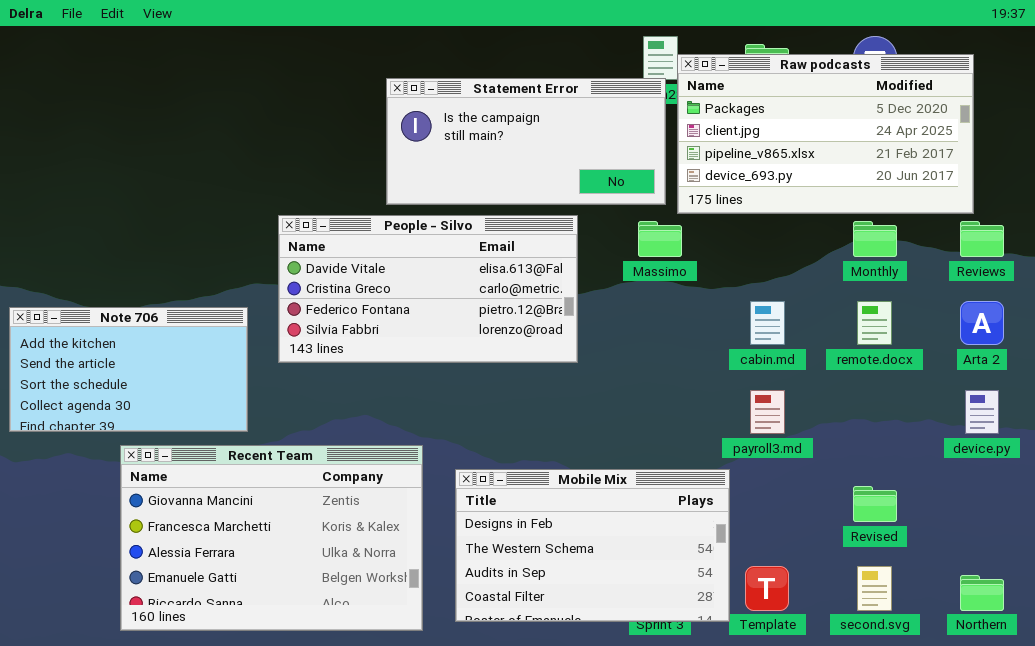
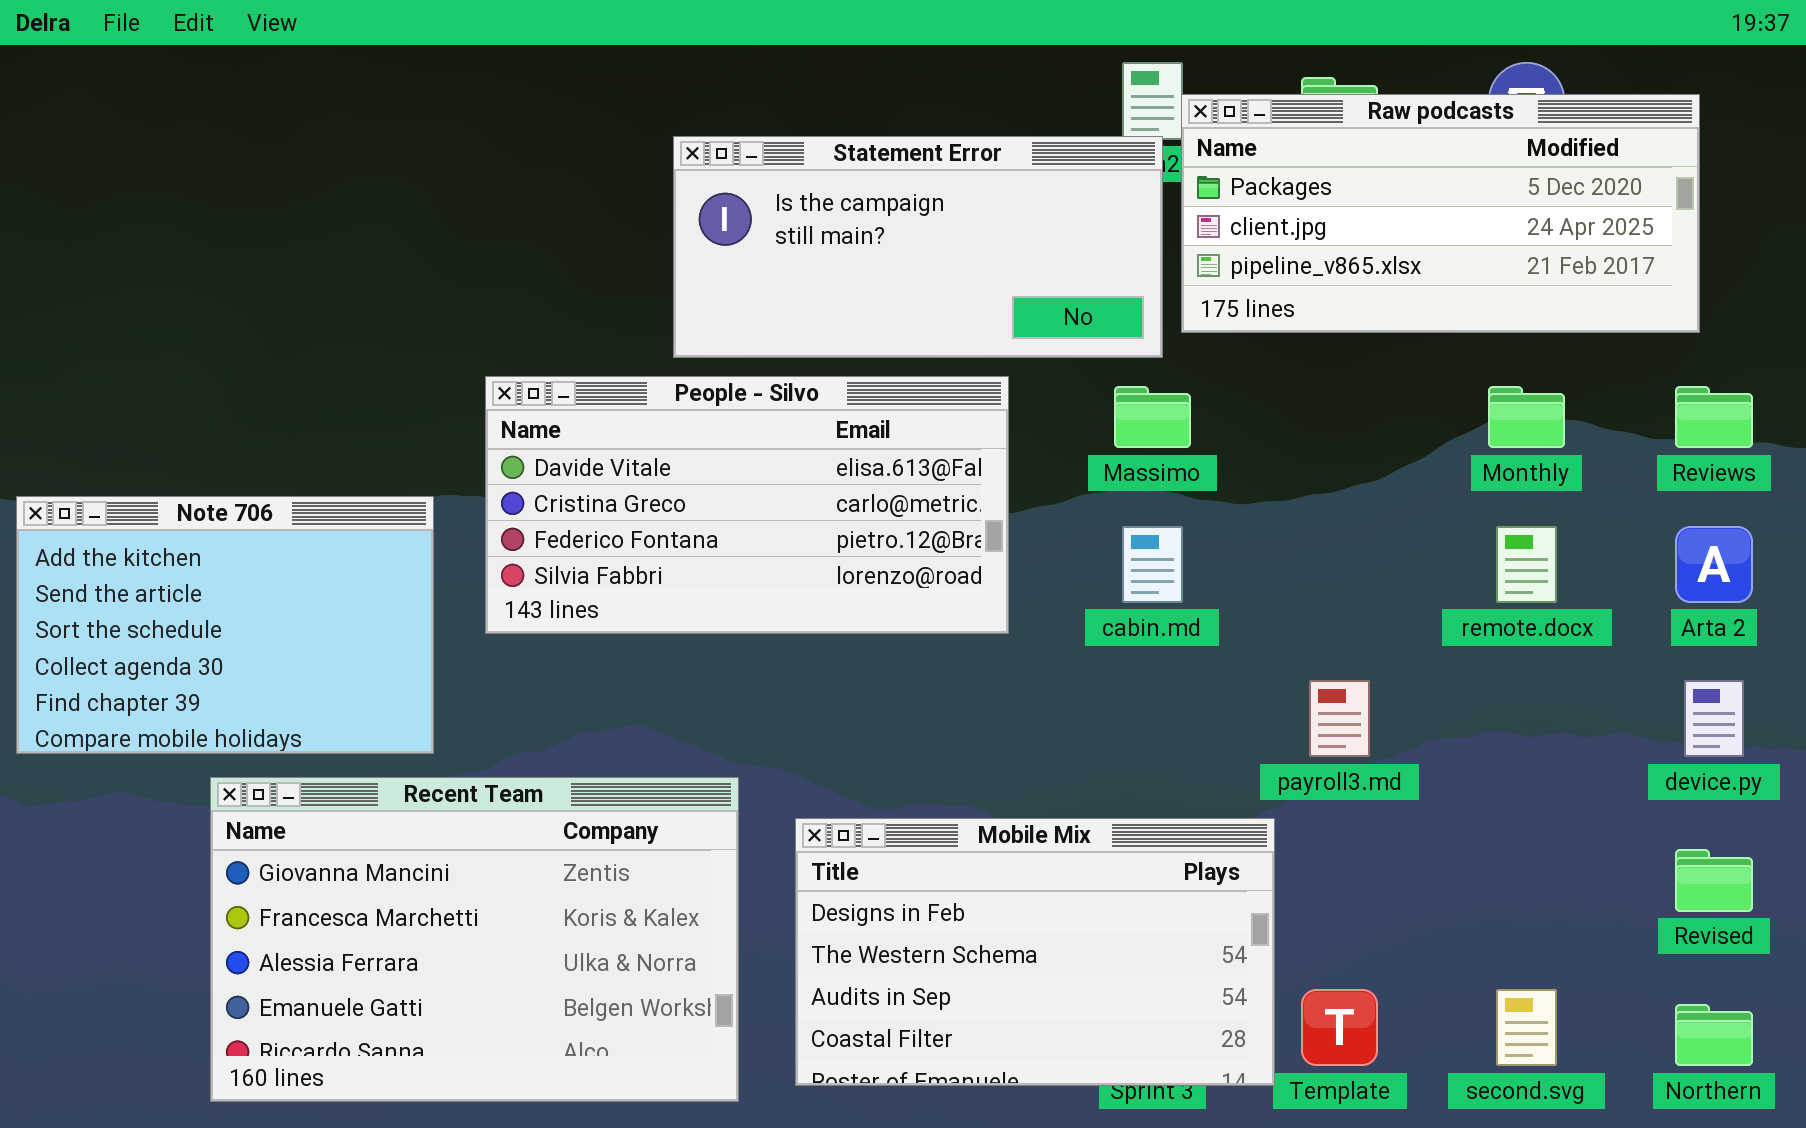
Raw podcasts: [677,54,974,214] -> [1181,94,1700,333], resized
cabin.md: [750,301,785,345] -> [1122,526,1183,603], moved
Note 706: [9,307,248,432] -> [16,496,434,754], resized
Revised: [853,486,897,522] -> [1675,849,1753,912], moved

